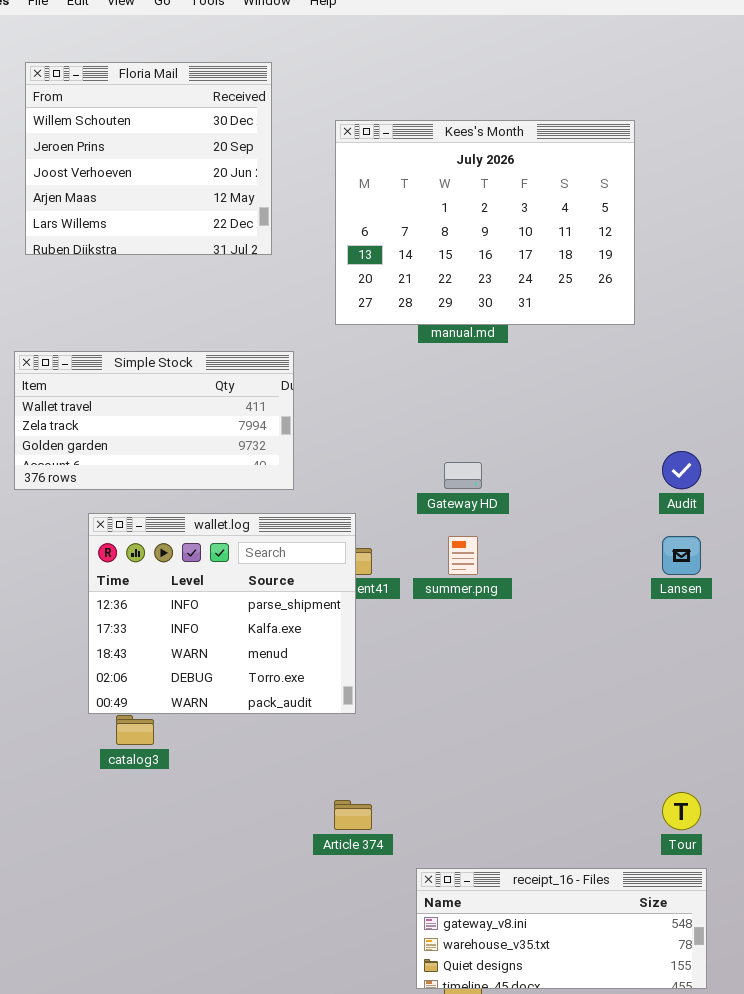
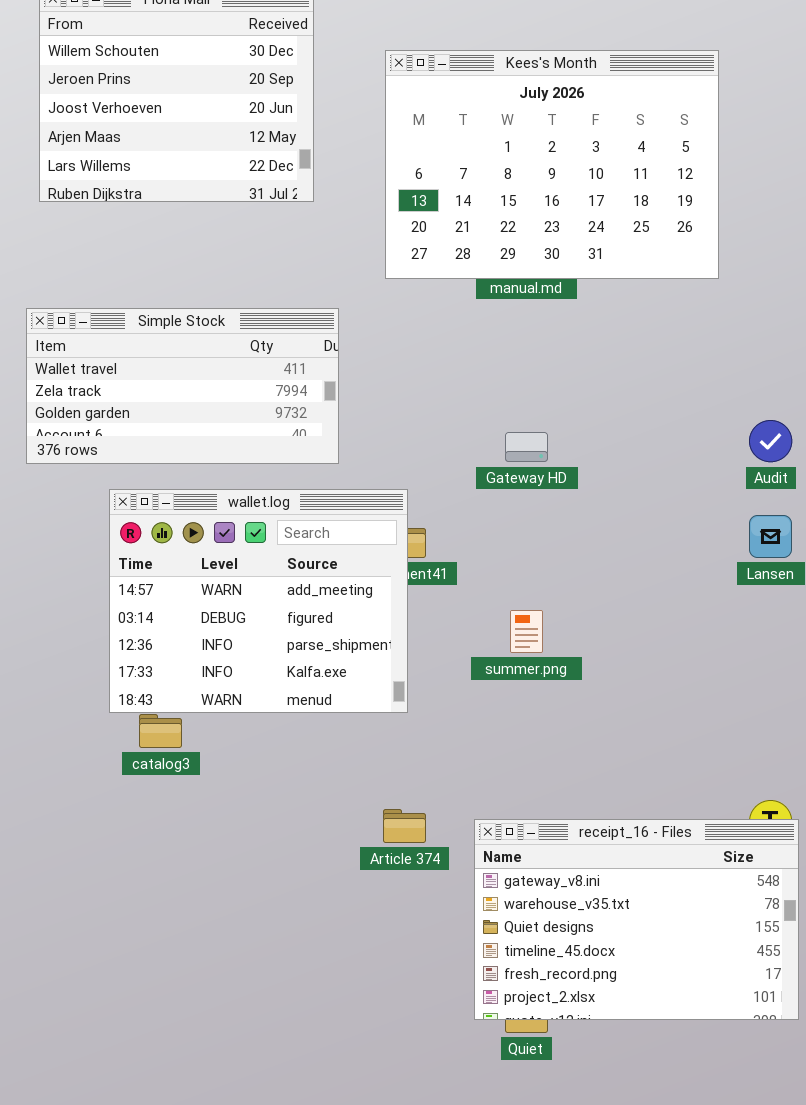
wallet.log: [88,513,356,714] -> [109,489,408,713], scrolled up 2 rows
summer.png: [448,536,478,575] -> [510,610,543,653], moved
receipt_16 - Files: [416,868,707,989] -> [474,819,799,1020], resized

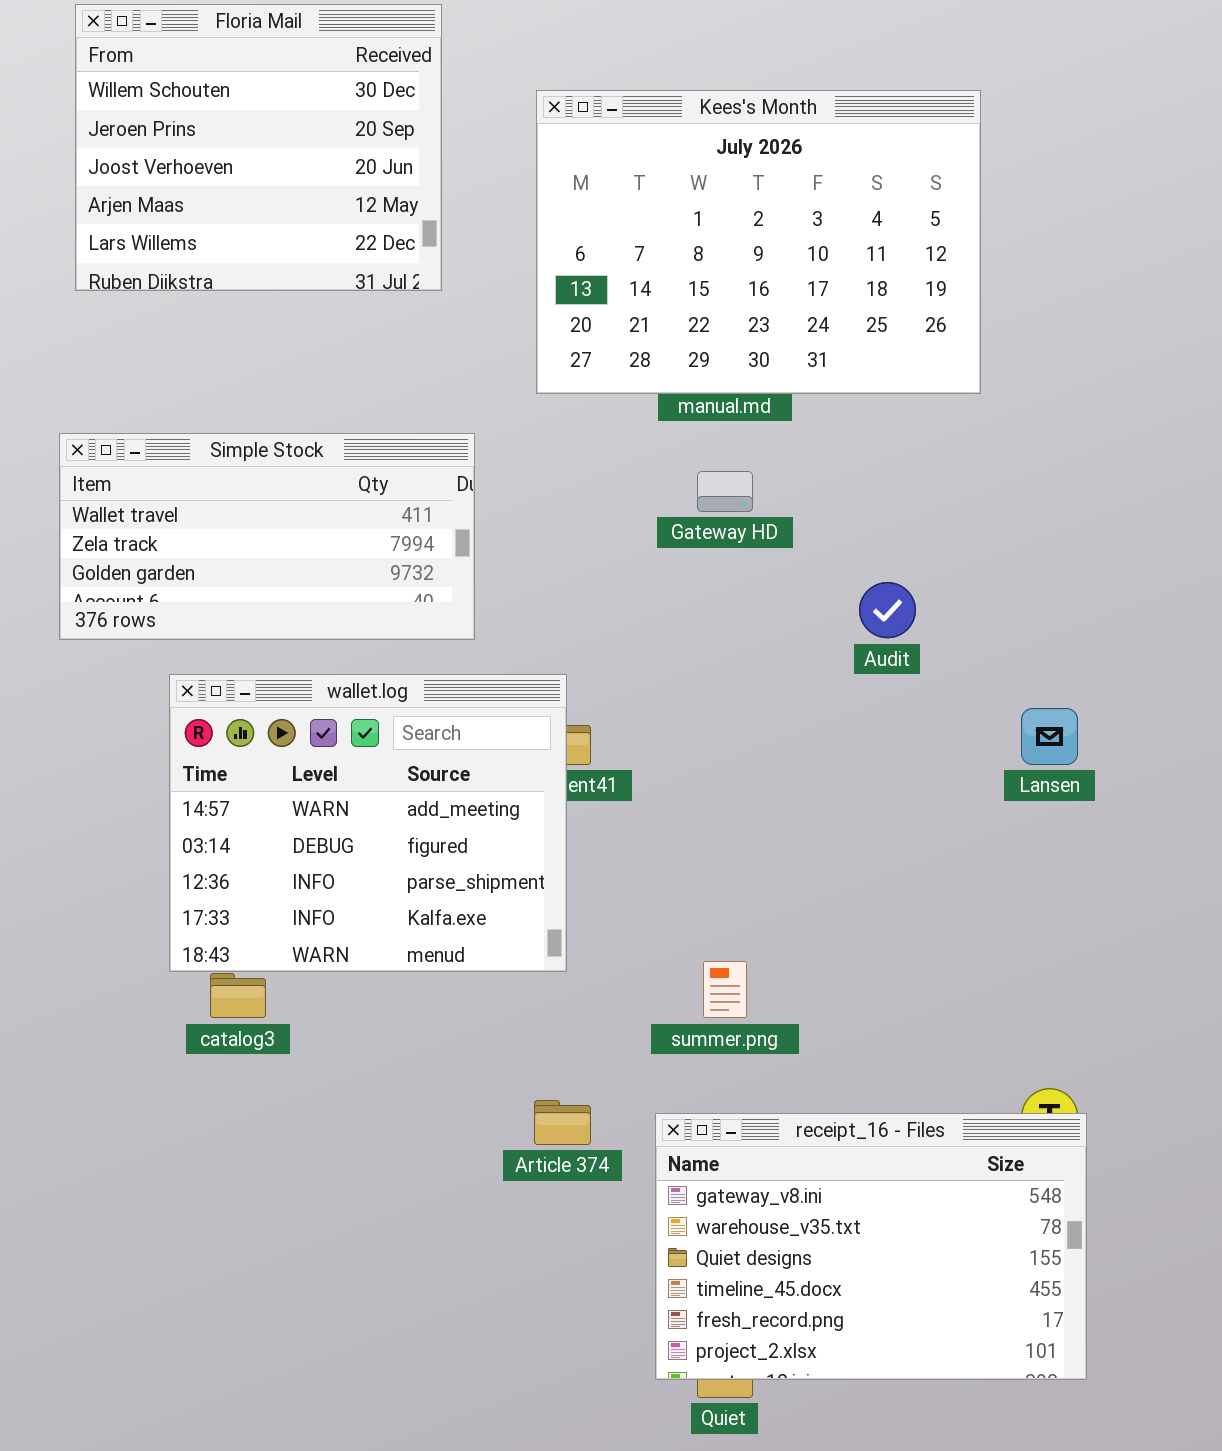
Audit: [749,420,792,462] -> [859,582,916,638], moved
Gateway HD: [505,432,548,462] -> [697,471,753,512], moved
summer.png: [510,610,543,653] -> [703,961,747,1018], moved

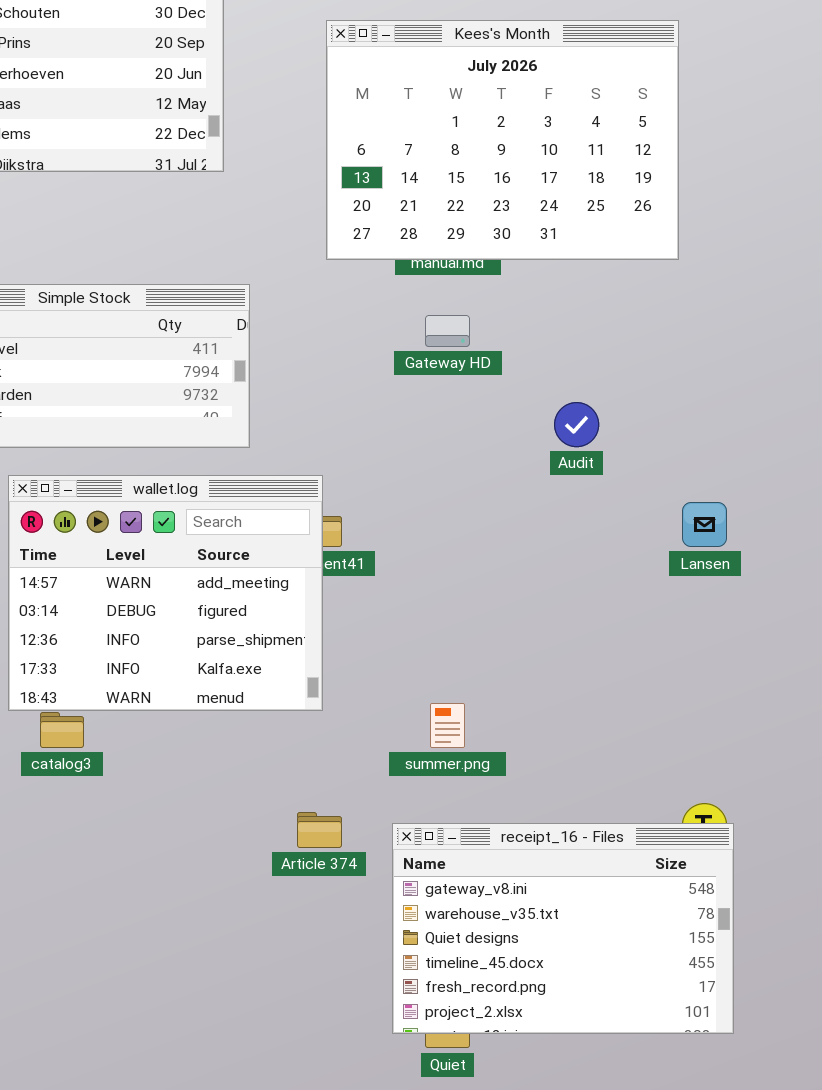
Kees's Month: [536,90,981,394] -> [326,20,679,260], moved

